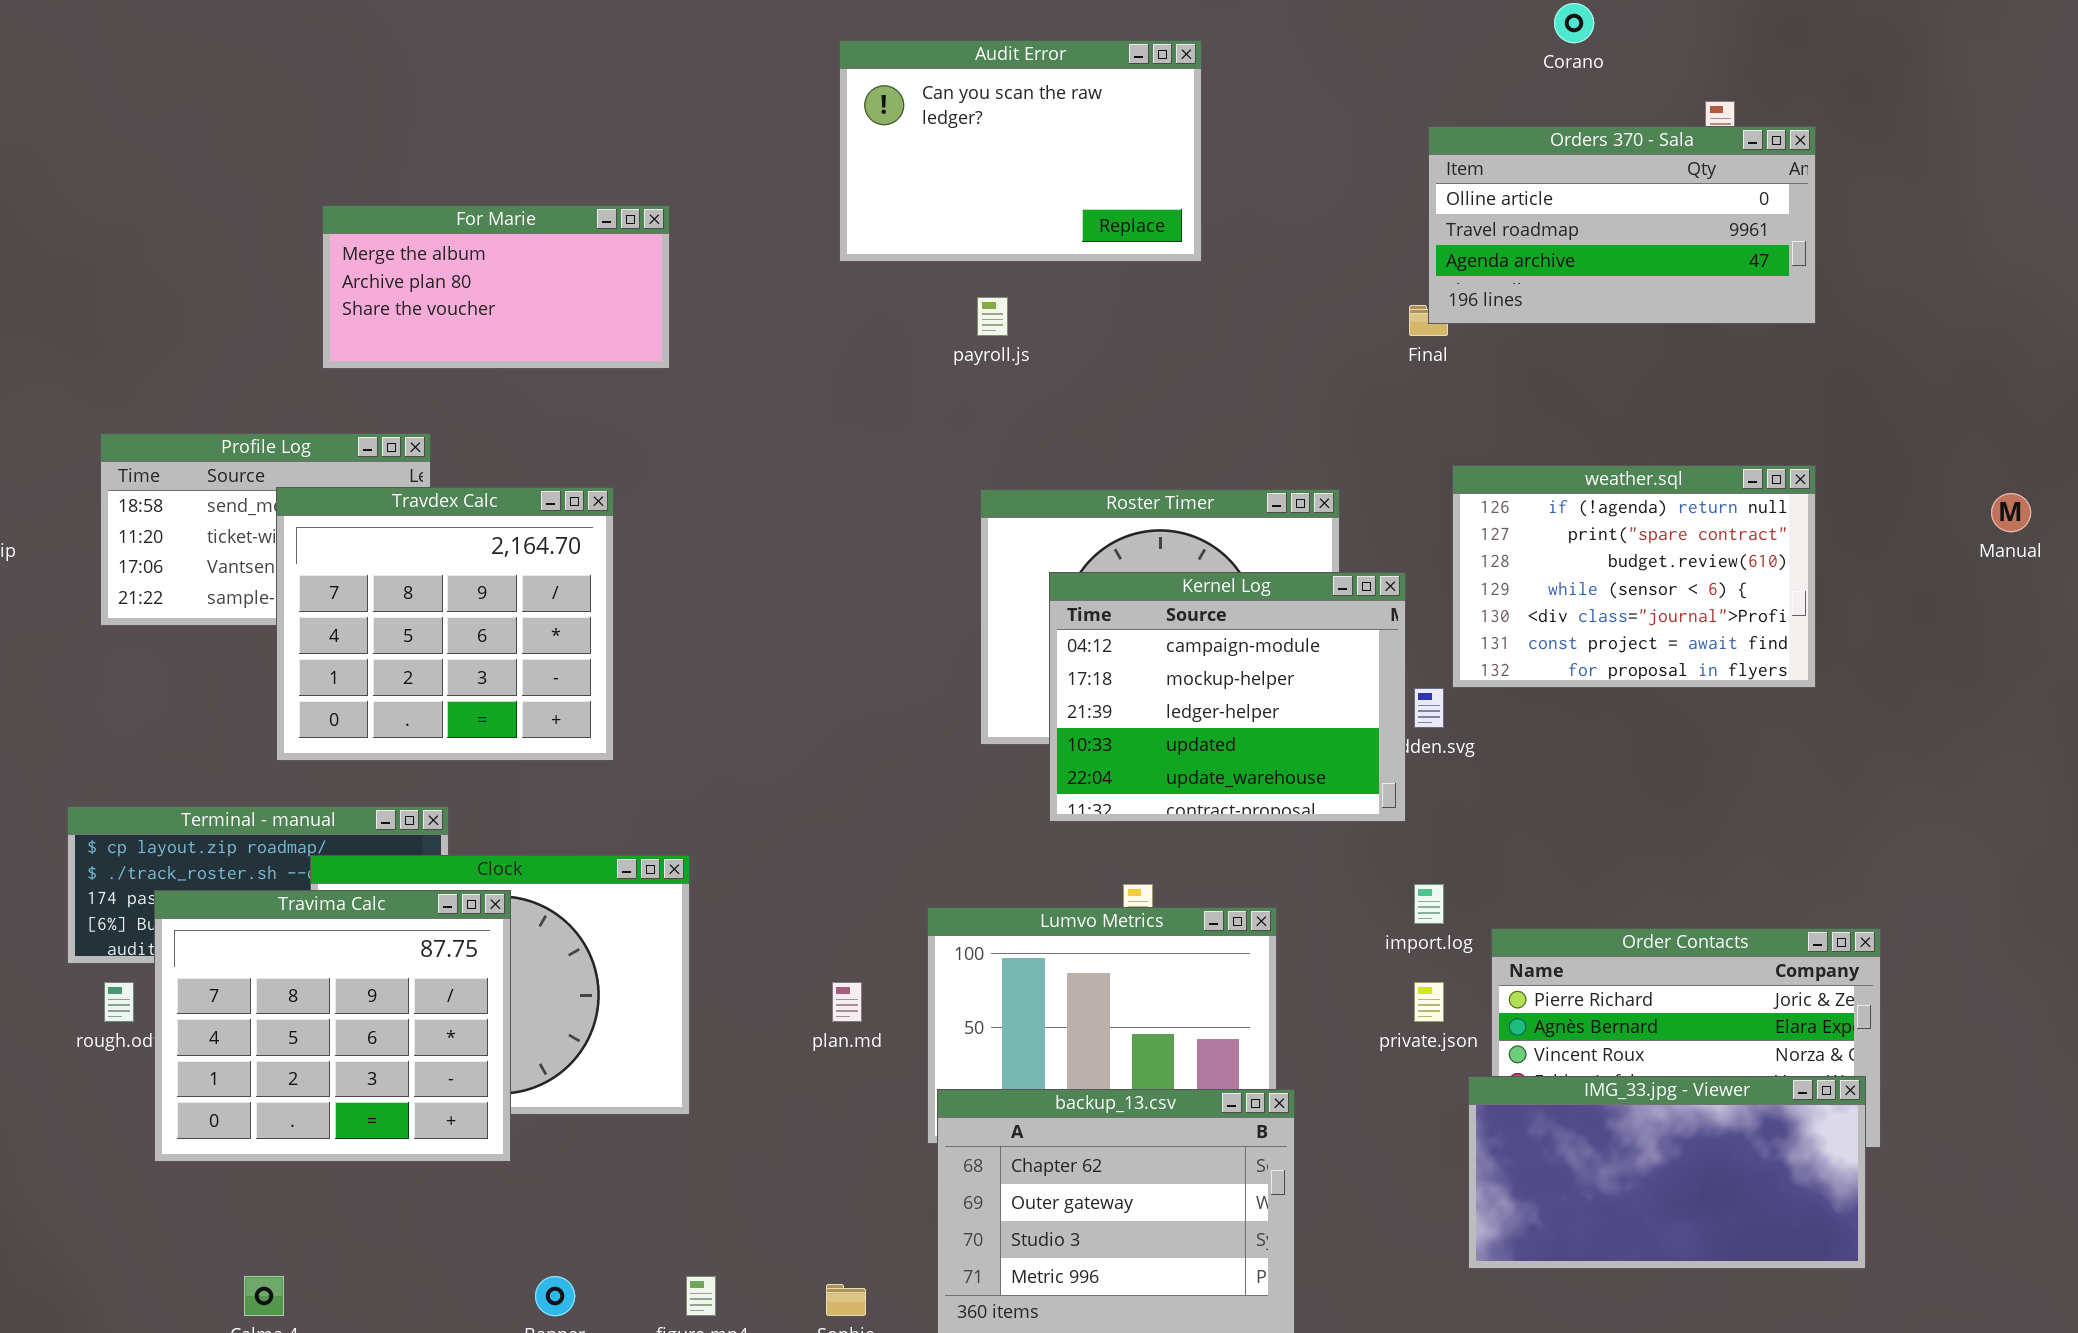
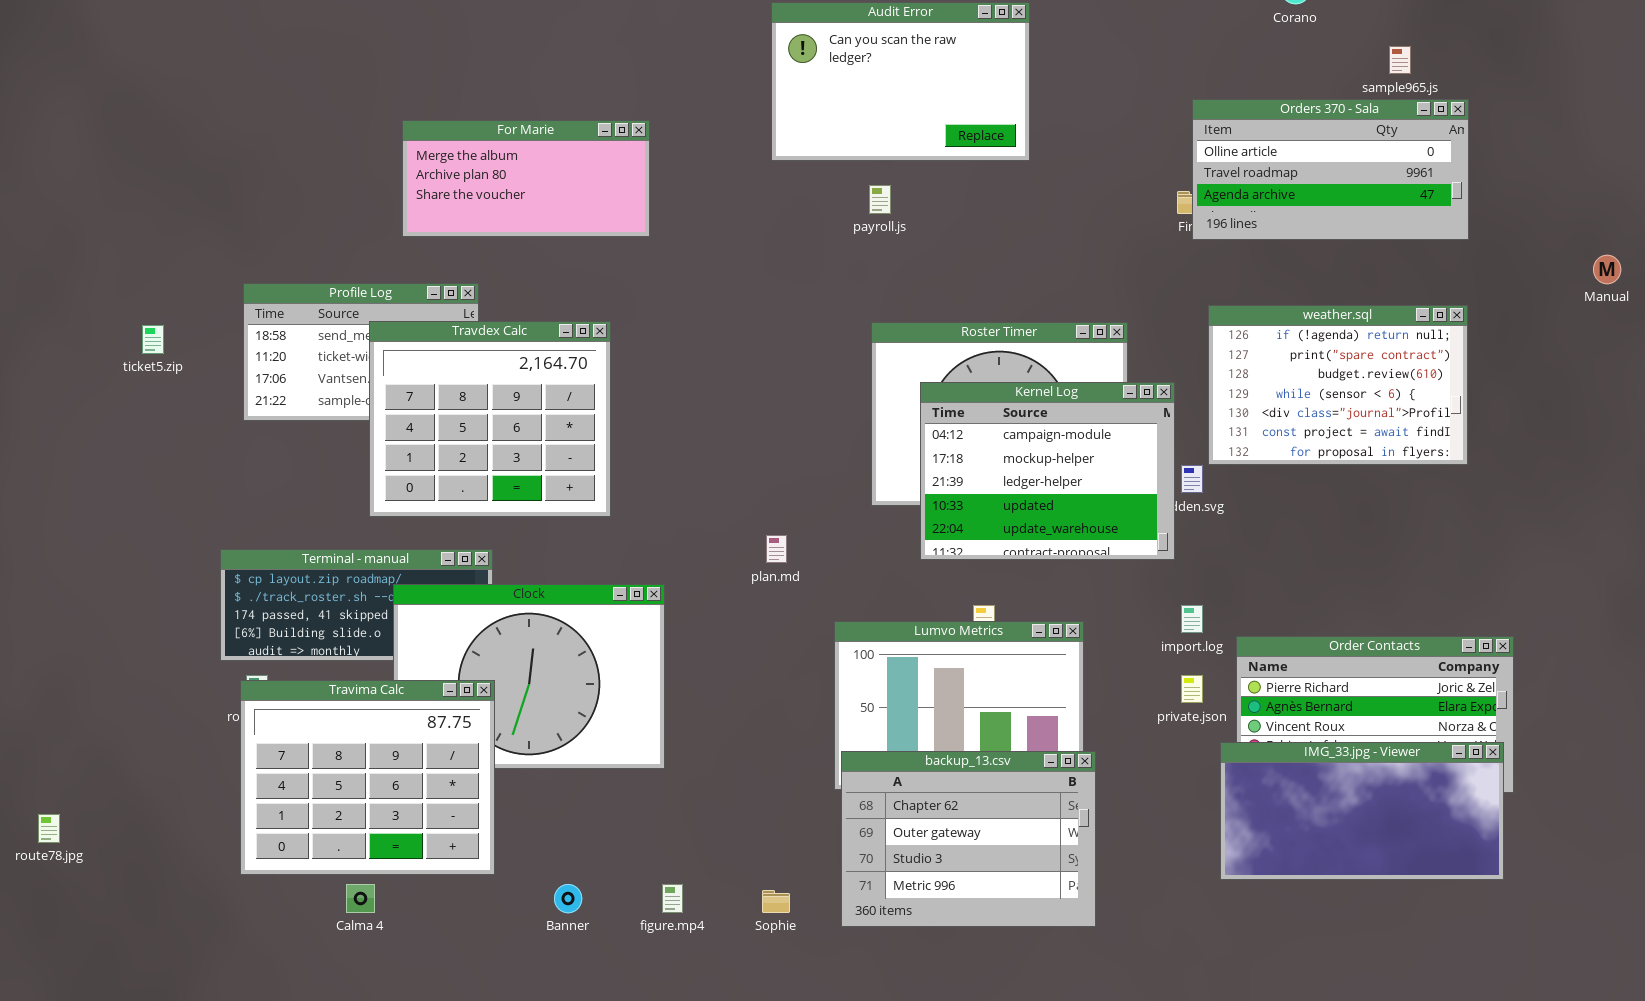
Orders 370 - Sala: [1428,126,1816,324] -> [1192,99,1469,240], moved
Manual: [1991,493,2031,532] -> [1593,255,1621,284], moved
Travima Calc: [154,890,511,1162] -> [240,680,495,875], moved
plan.md: [832,982,862,1022] -> [766,535,787,563], moved

